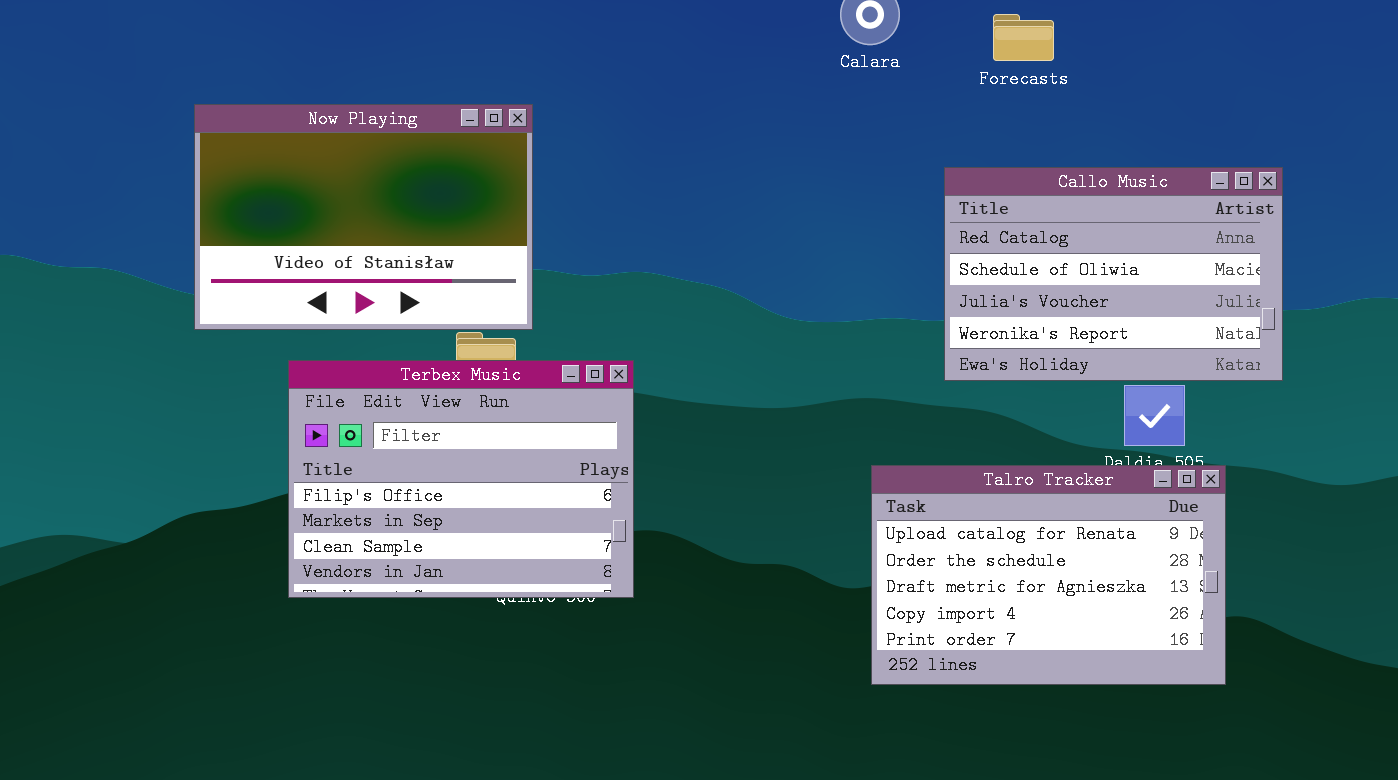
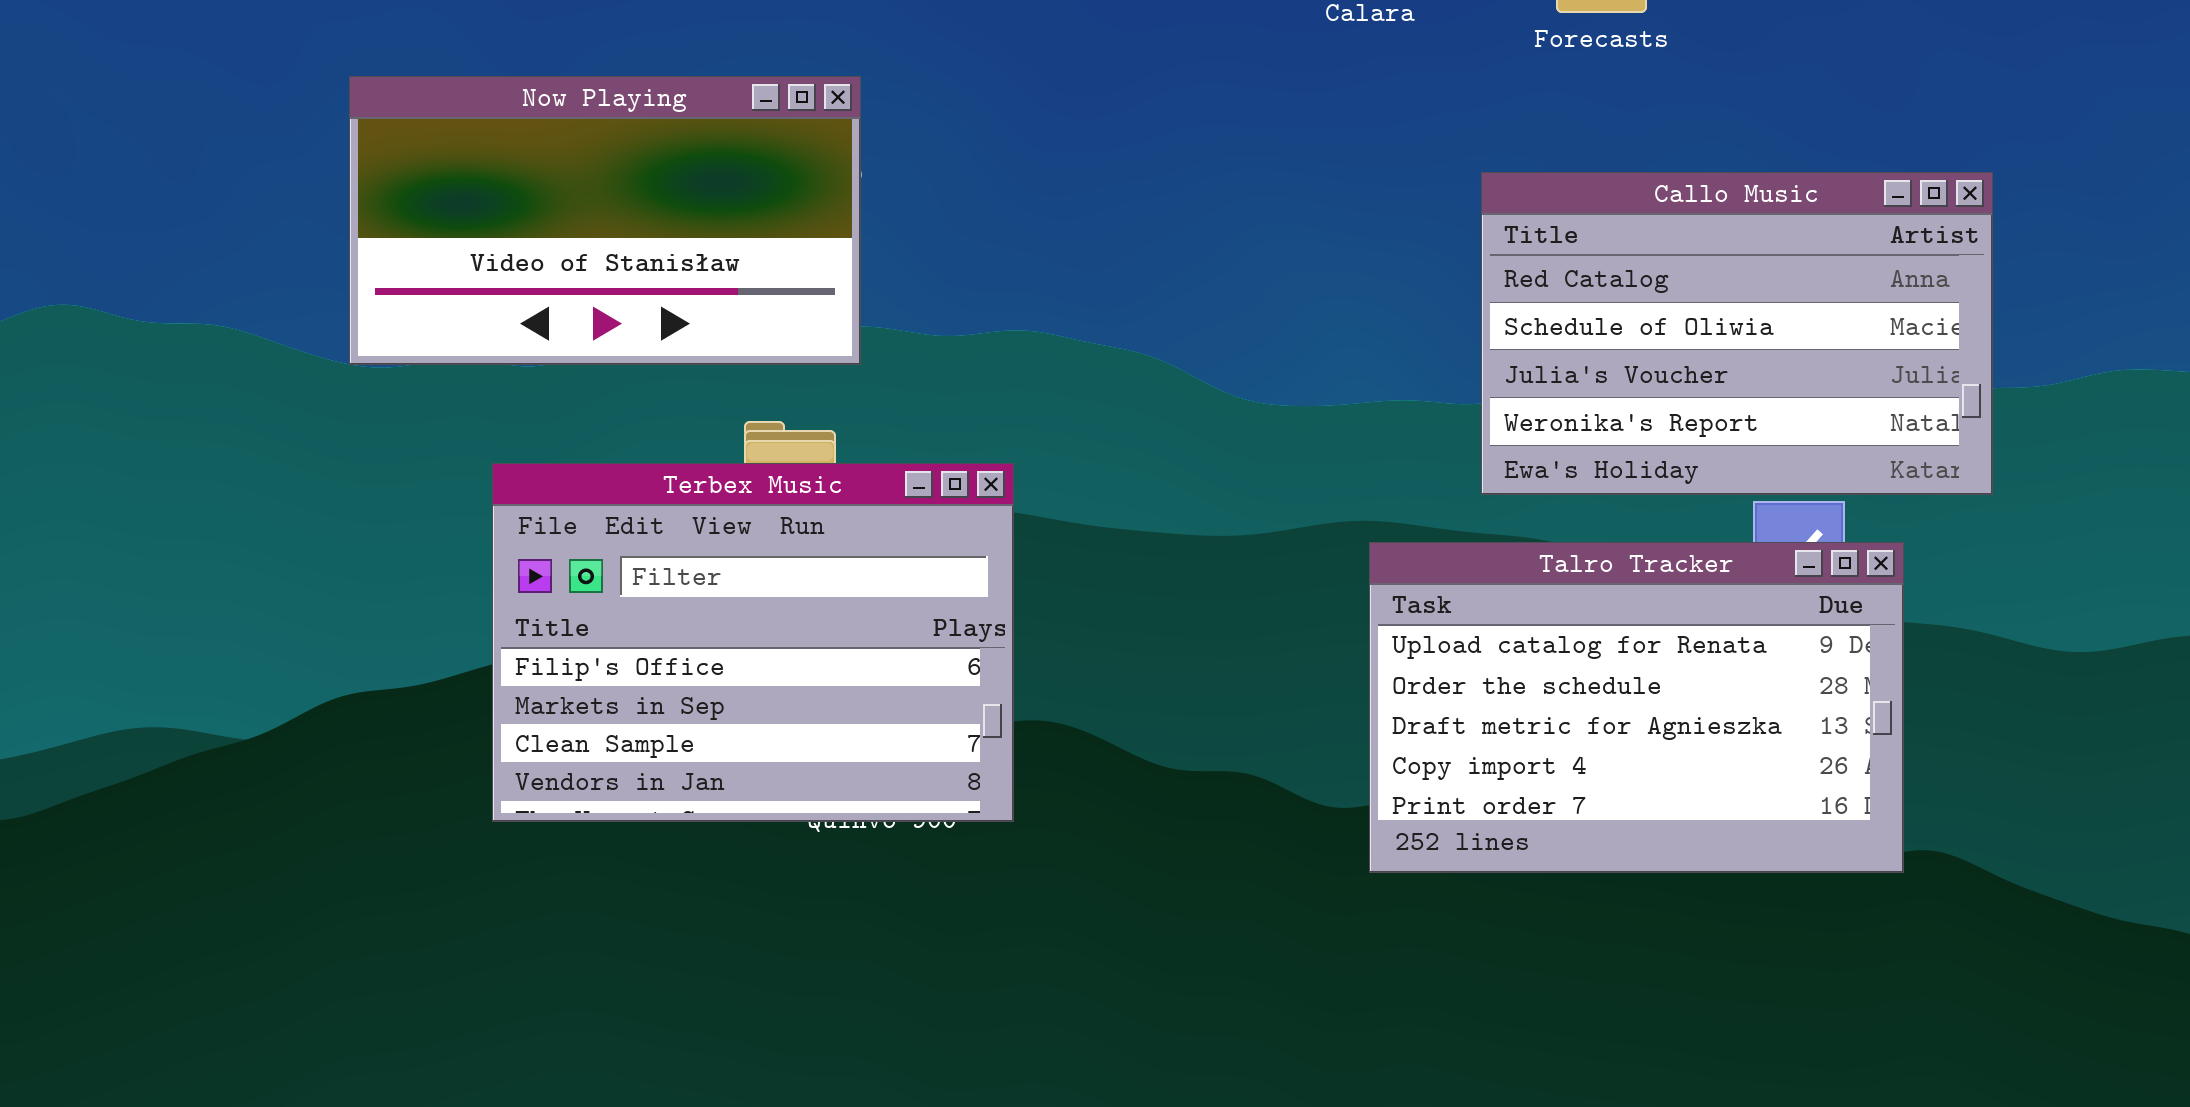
Now Playing: [194,104,533,330] -> [349,76,861,365], resized
Talro Tracker: [871,465,1226,685] -> [1369,542,1904,873], moved

